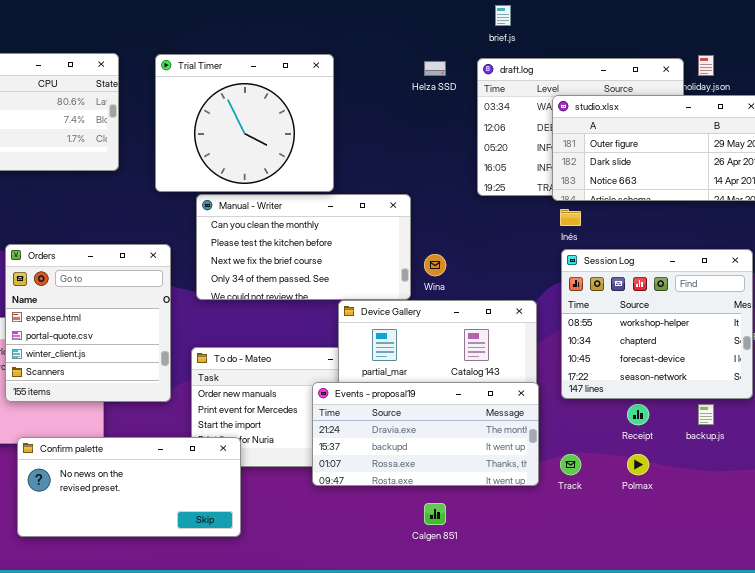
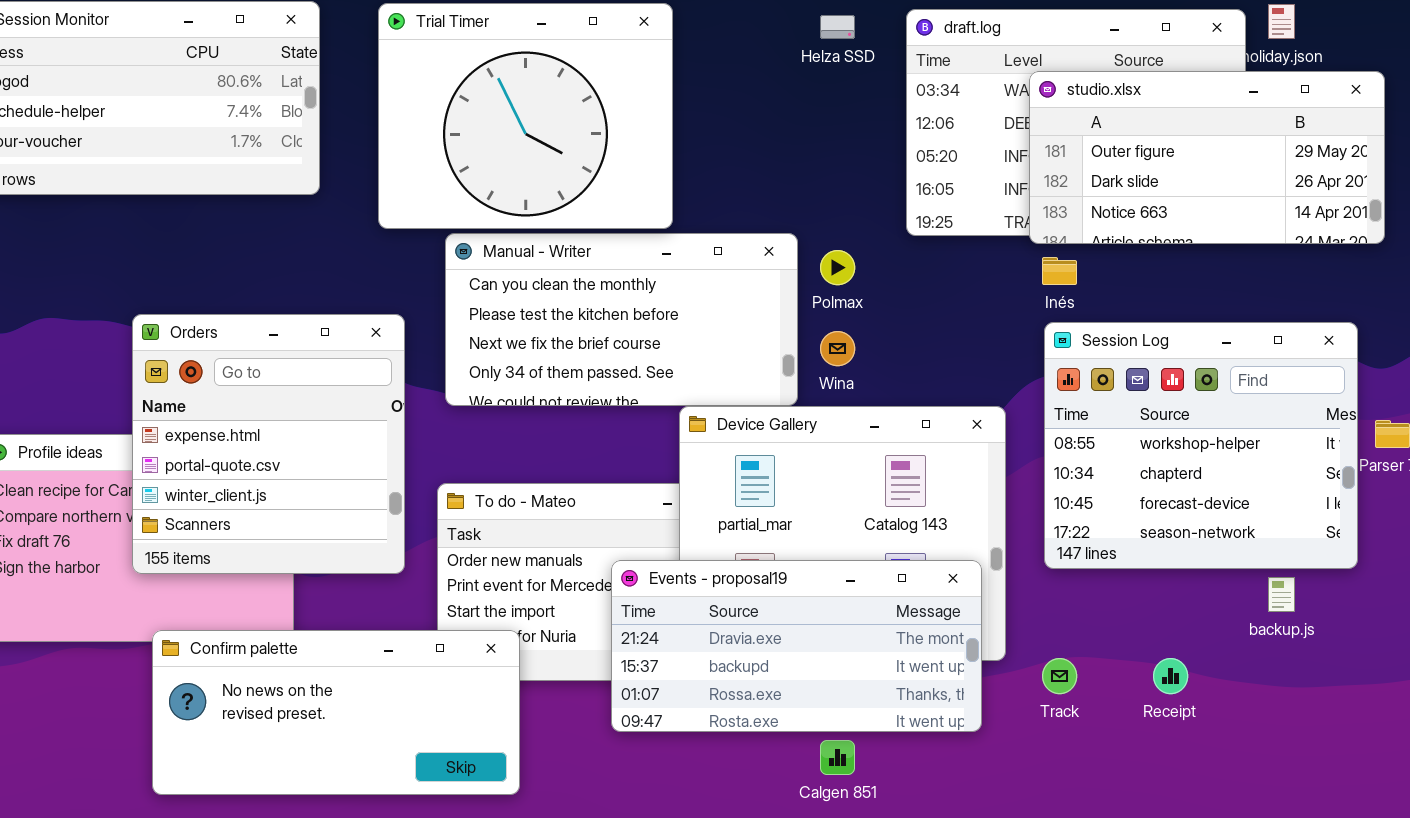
Events - proposal19: [312,382,539,486] -> [611,560,982,732], moved
Receipt: [627,404,649,425] -> [1153,658,1188,694], moved
Polmax: [627,454,649,475] -> [820,250,855,285], moved

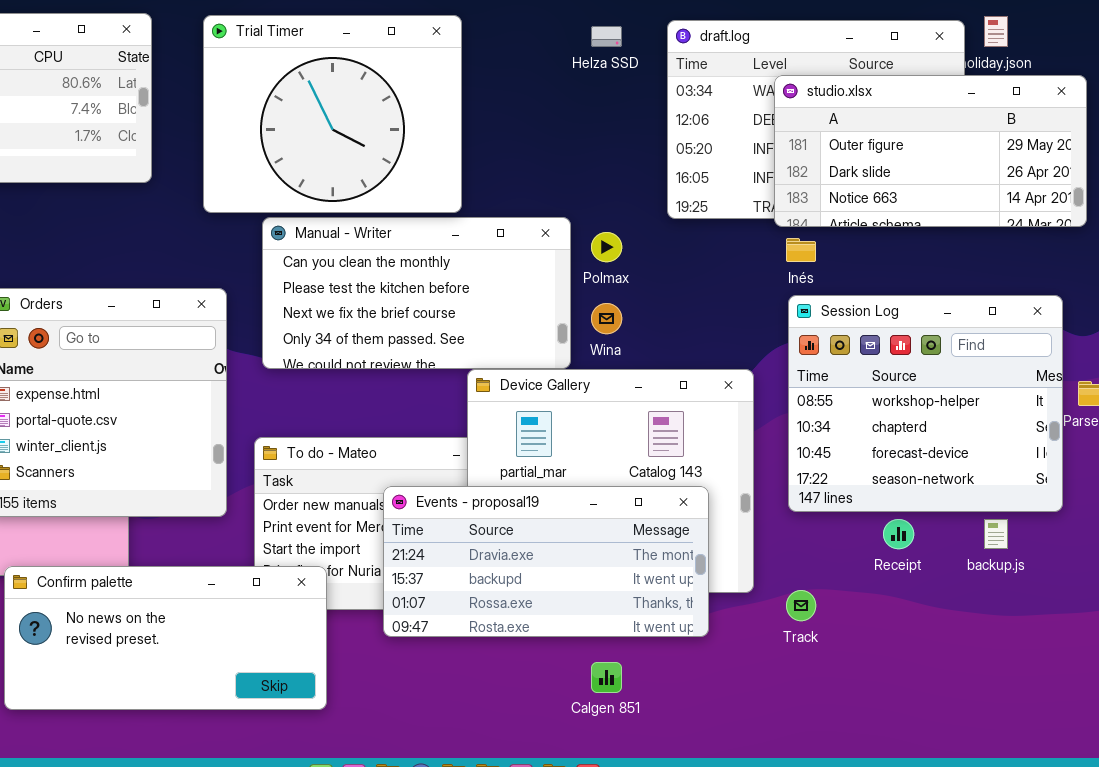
Events - proposal19: [611,560,982,732] -> [383,486,709,637], moved
Receipt: [1153,658,1188,694] -> [883,519,914,549], moved

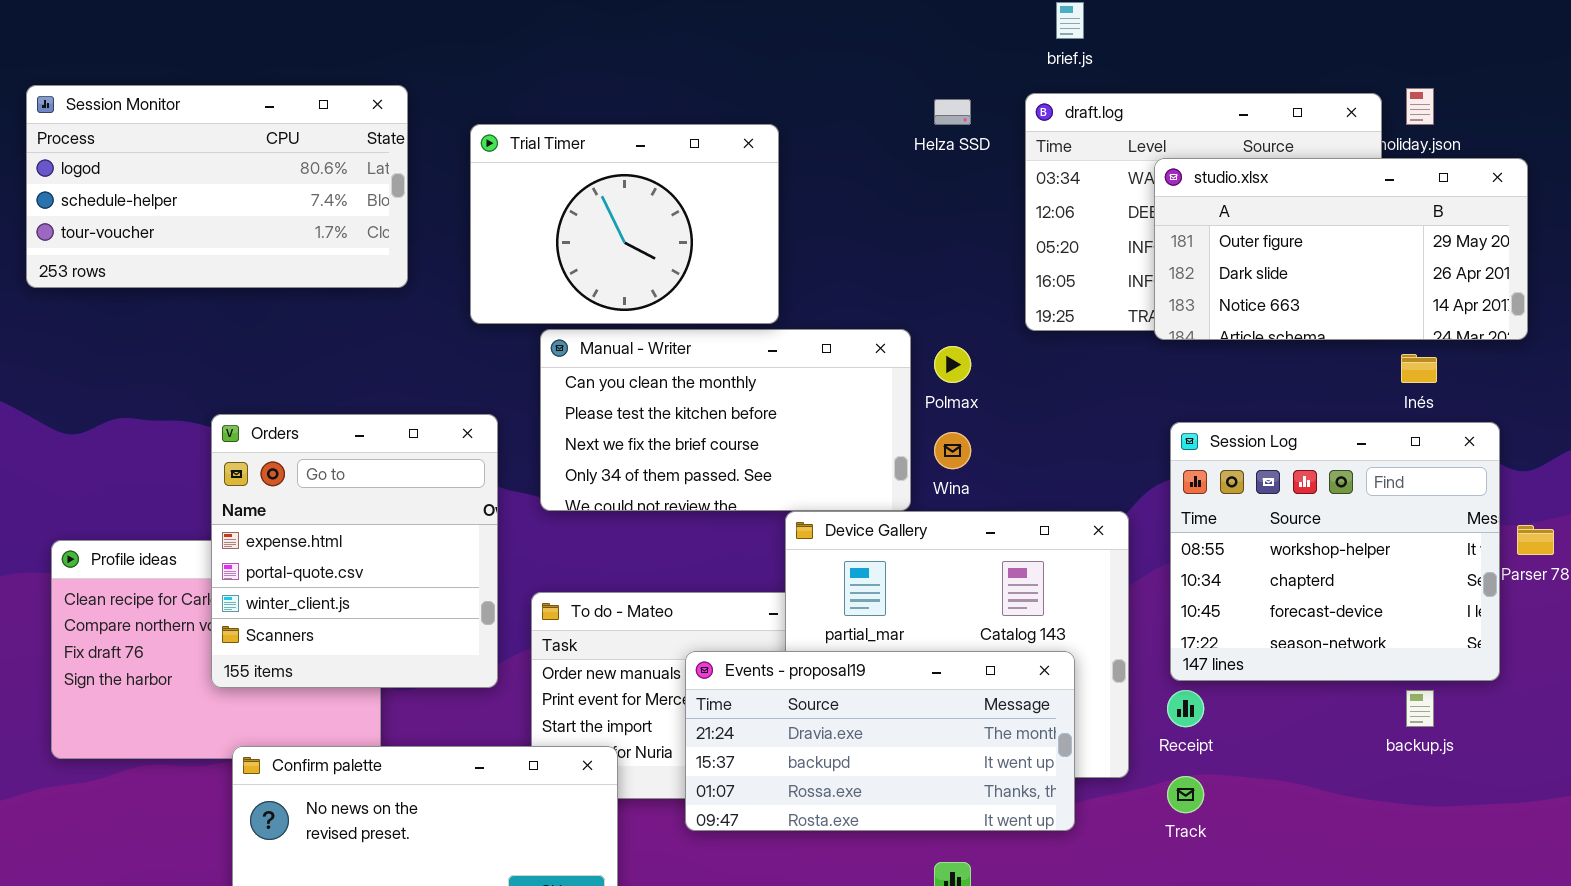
Trial Timer: [203,15,462,213] -> [470,124,779,324], resized
Inés: [786,238,816,262] -> [1401,354,1437,383], moved
Receipt: [883,519,914,549] -> [1167,690,1204,727], moved

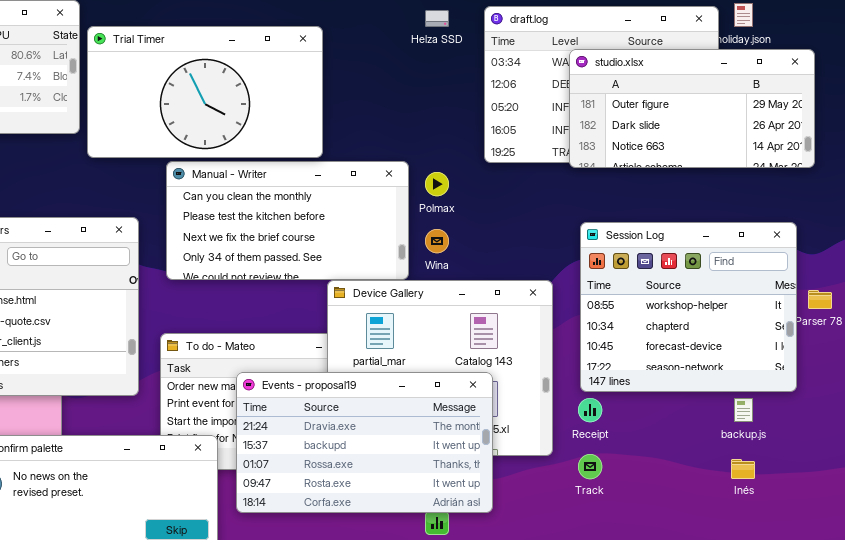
Trial Timer: [470,124,779,324] -> [87,26,323,158], resized
Inés: [1401,354,1437,383] -> [731,459,755,479], moved
Events - proposal19: [685,651,1075,831] -> [236,372,493,513], moved, resized

